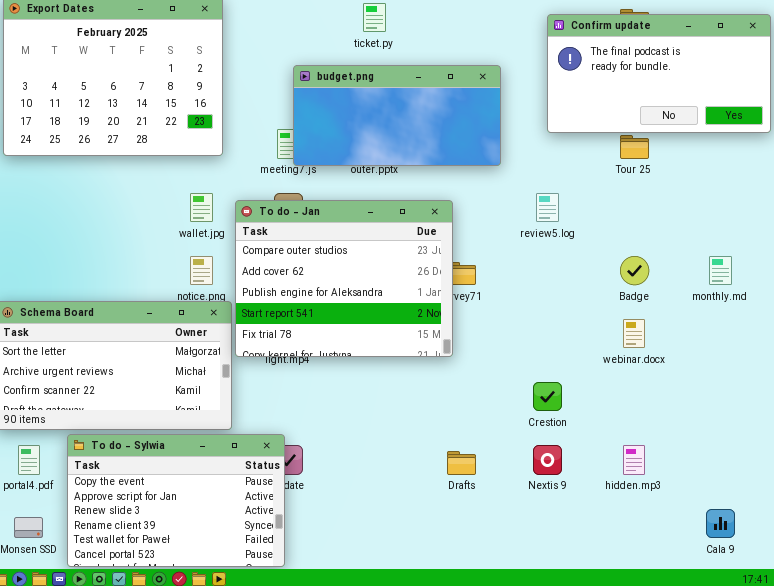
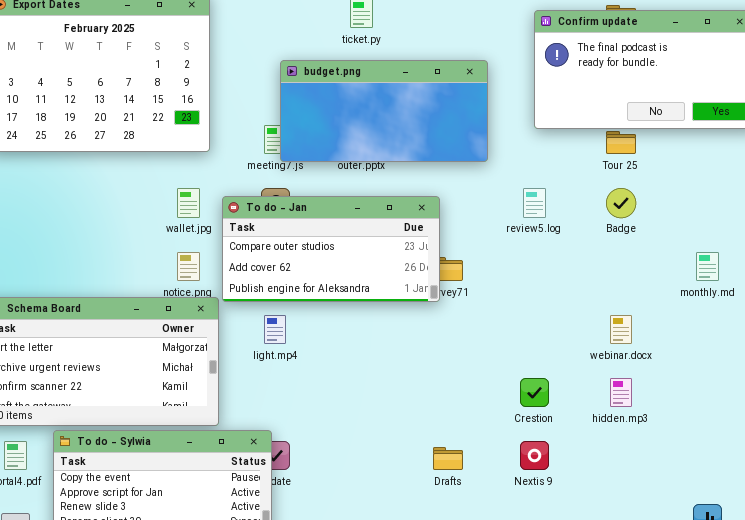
To do - Jan: [235,200,453,357] -> [222,196,440,302], resized
Badge: [620,256,649,285] -> [606,188,636,218], moved
hidden.mp3: [623,445,645,475] -> [610,378,632,407], moved

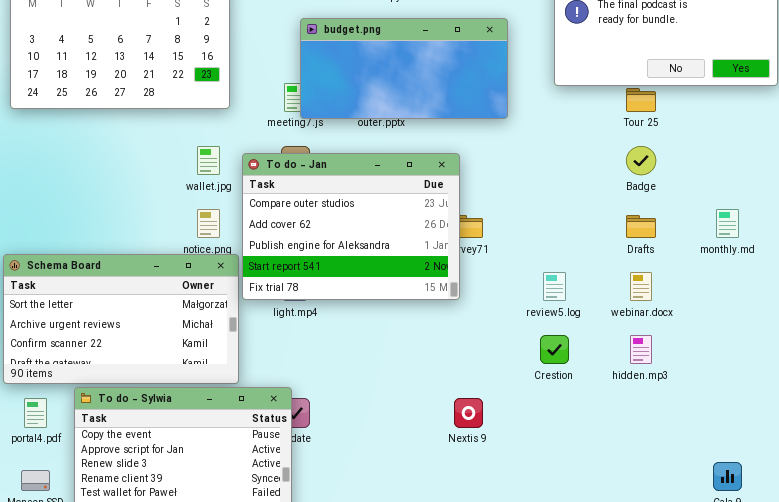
review5.log: [523,188,546,218] -> [543,272,566,301], moved
To do - Jan: [222,196,440,302] -> [242,153,460,300], resized
Nextis 9: [520,441,549,470] -> [454,398,483,428], moved
Drafts: [433,447,463,470] -> [626,215,656,238], moved

